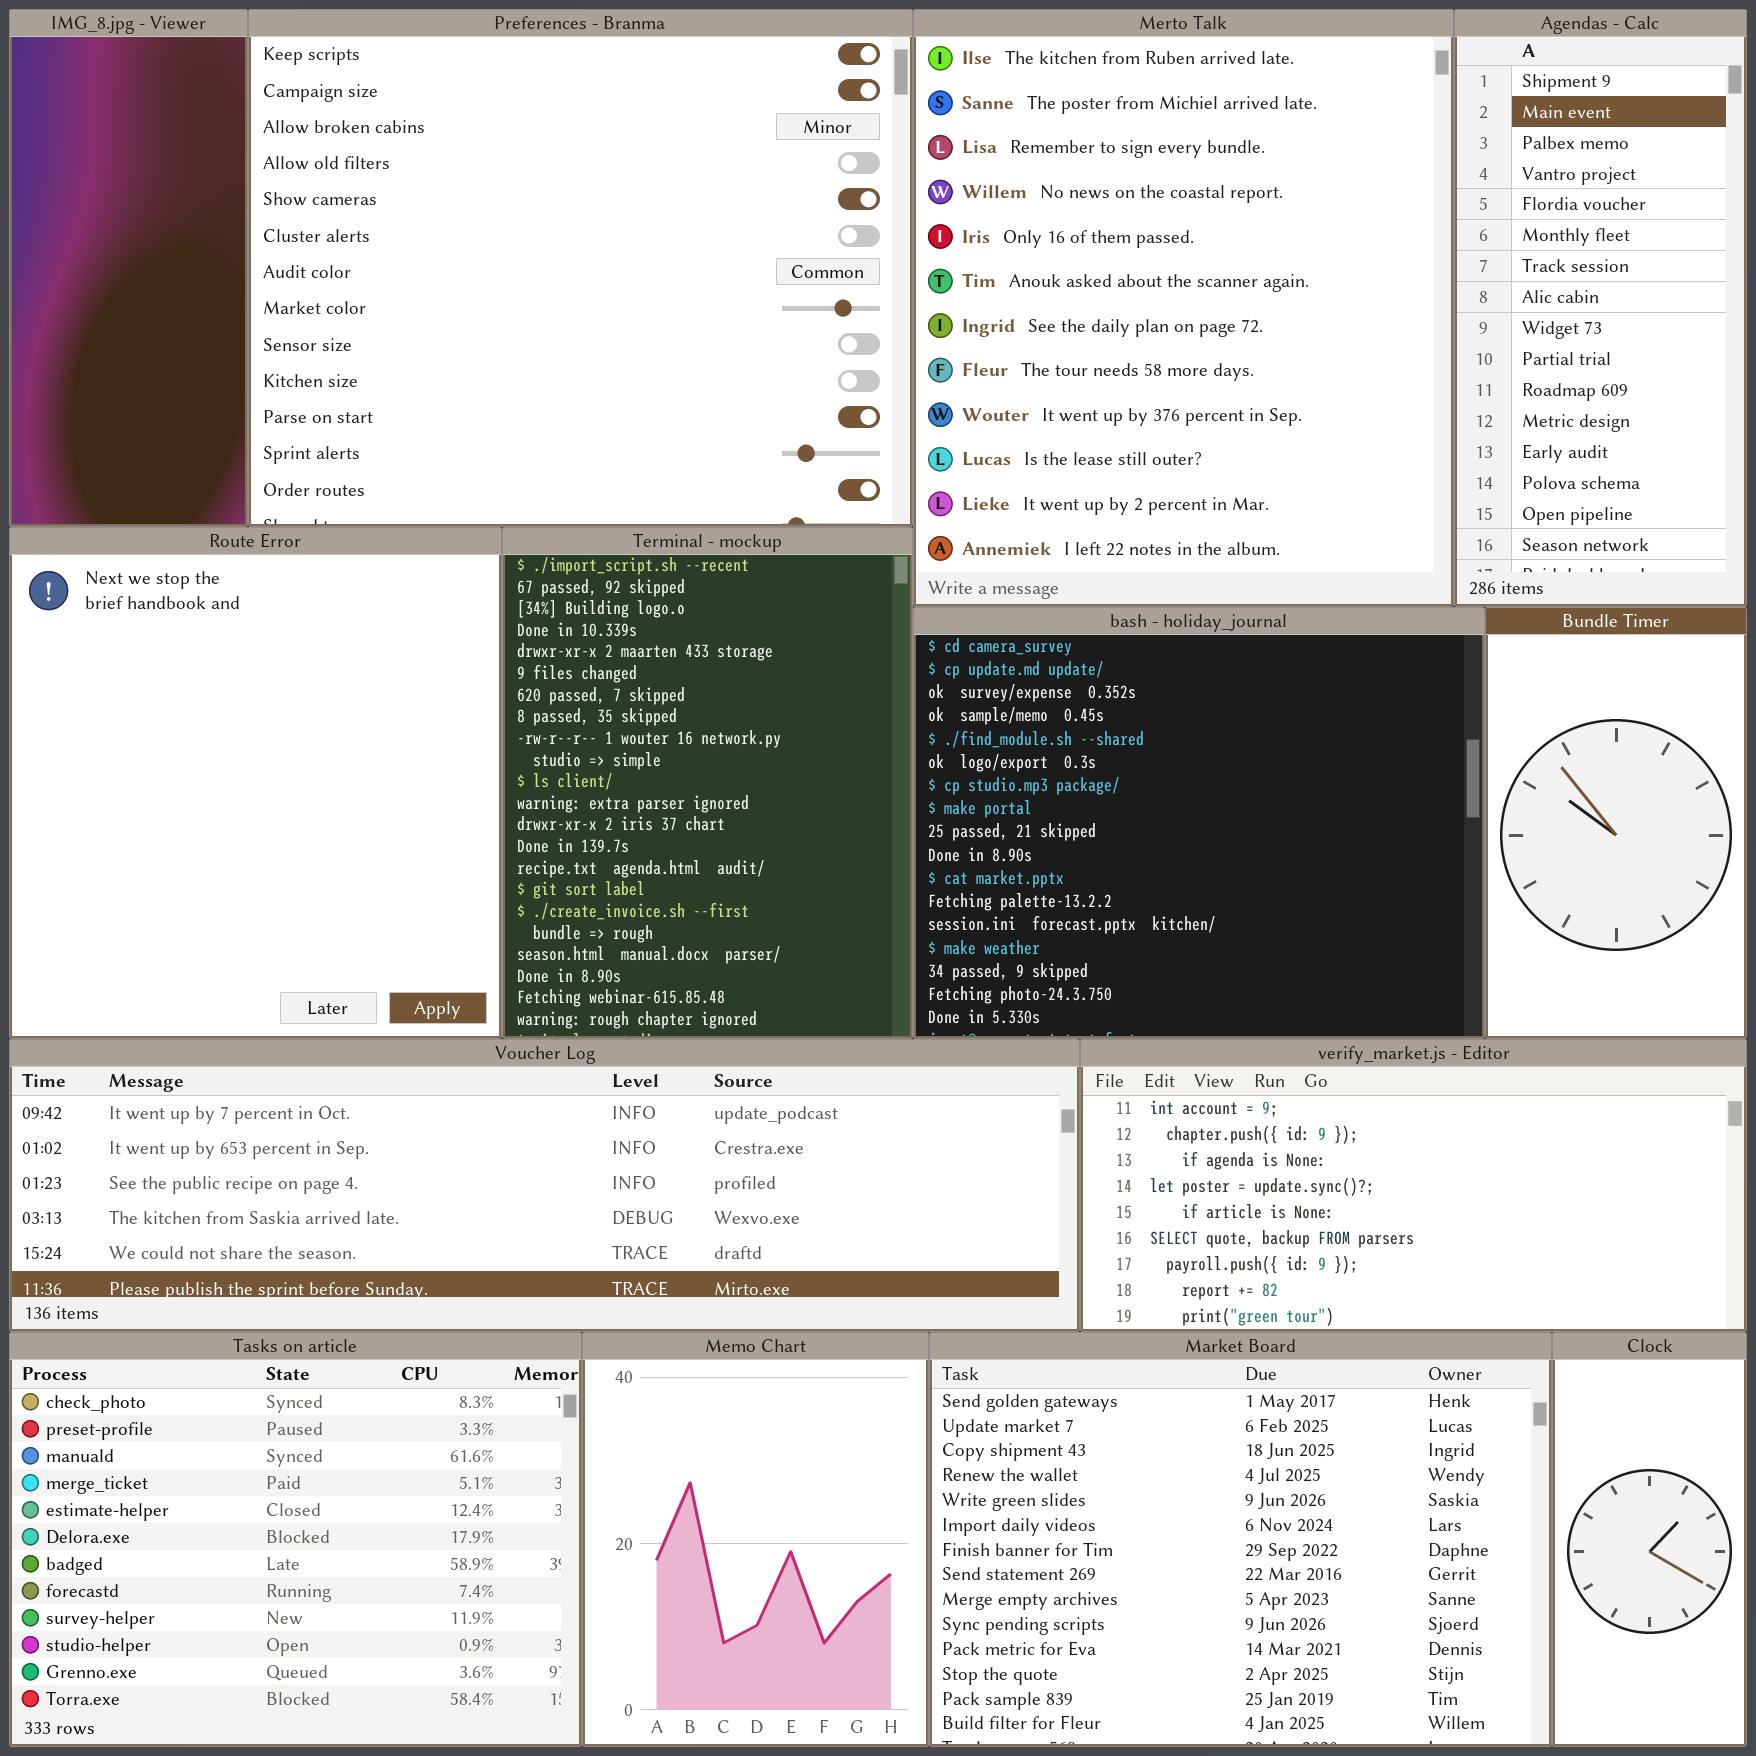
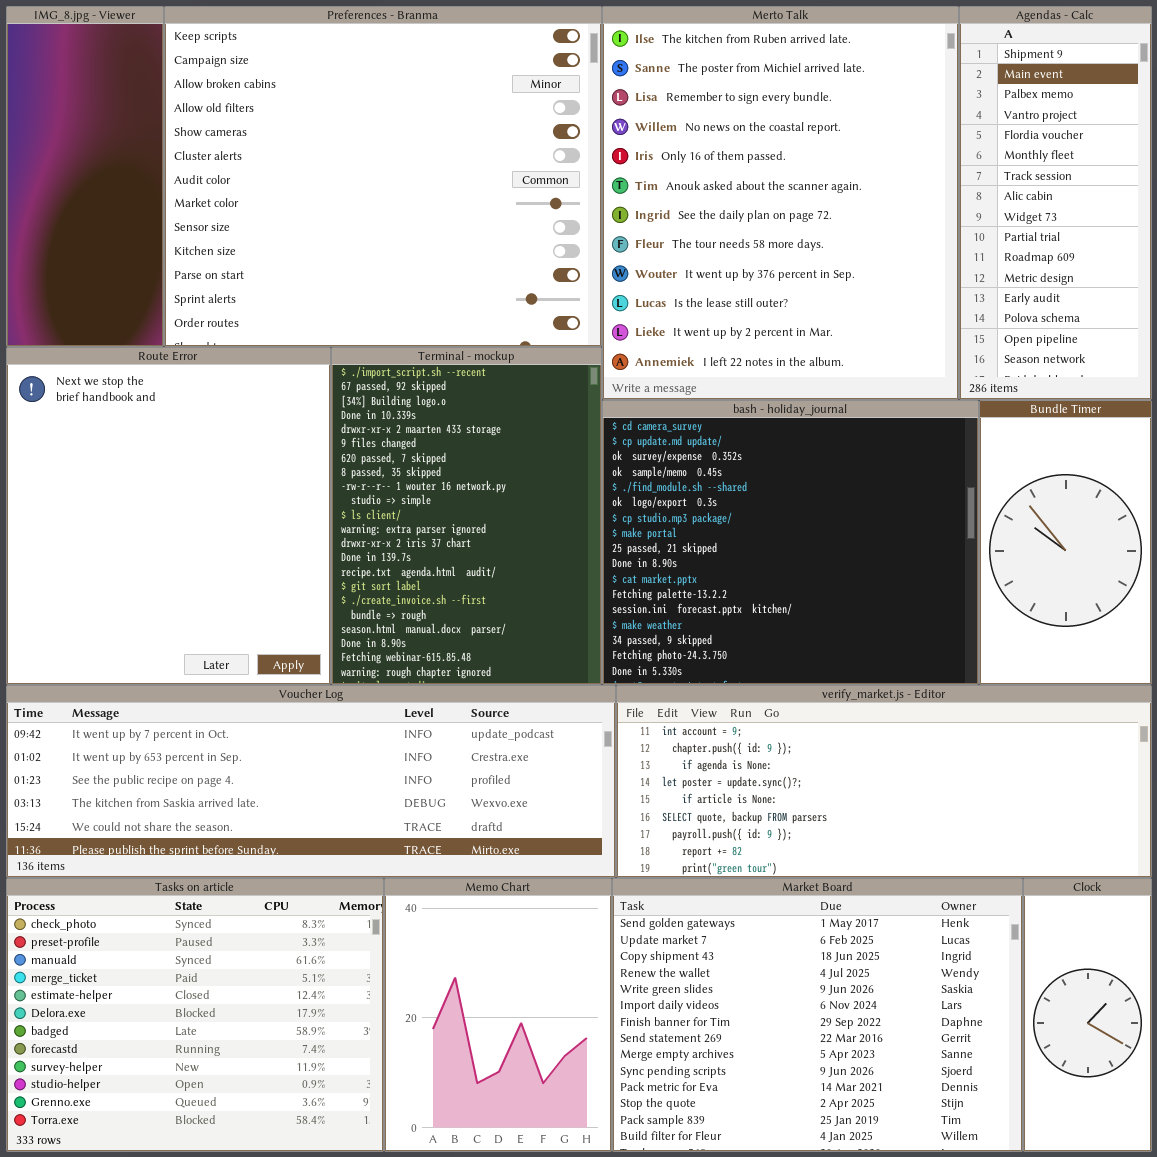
Voucher Log: [9,1039,1080,1332] -> [6,685,616,878], resized
verify_market.js - Editor: [1080,1039,1747,1332] -> [616,685,1152,878], resized

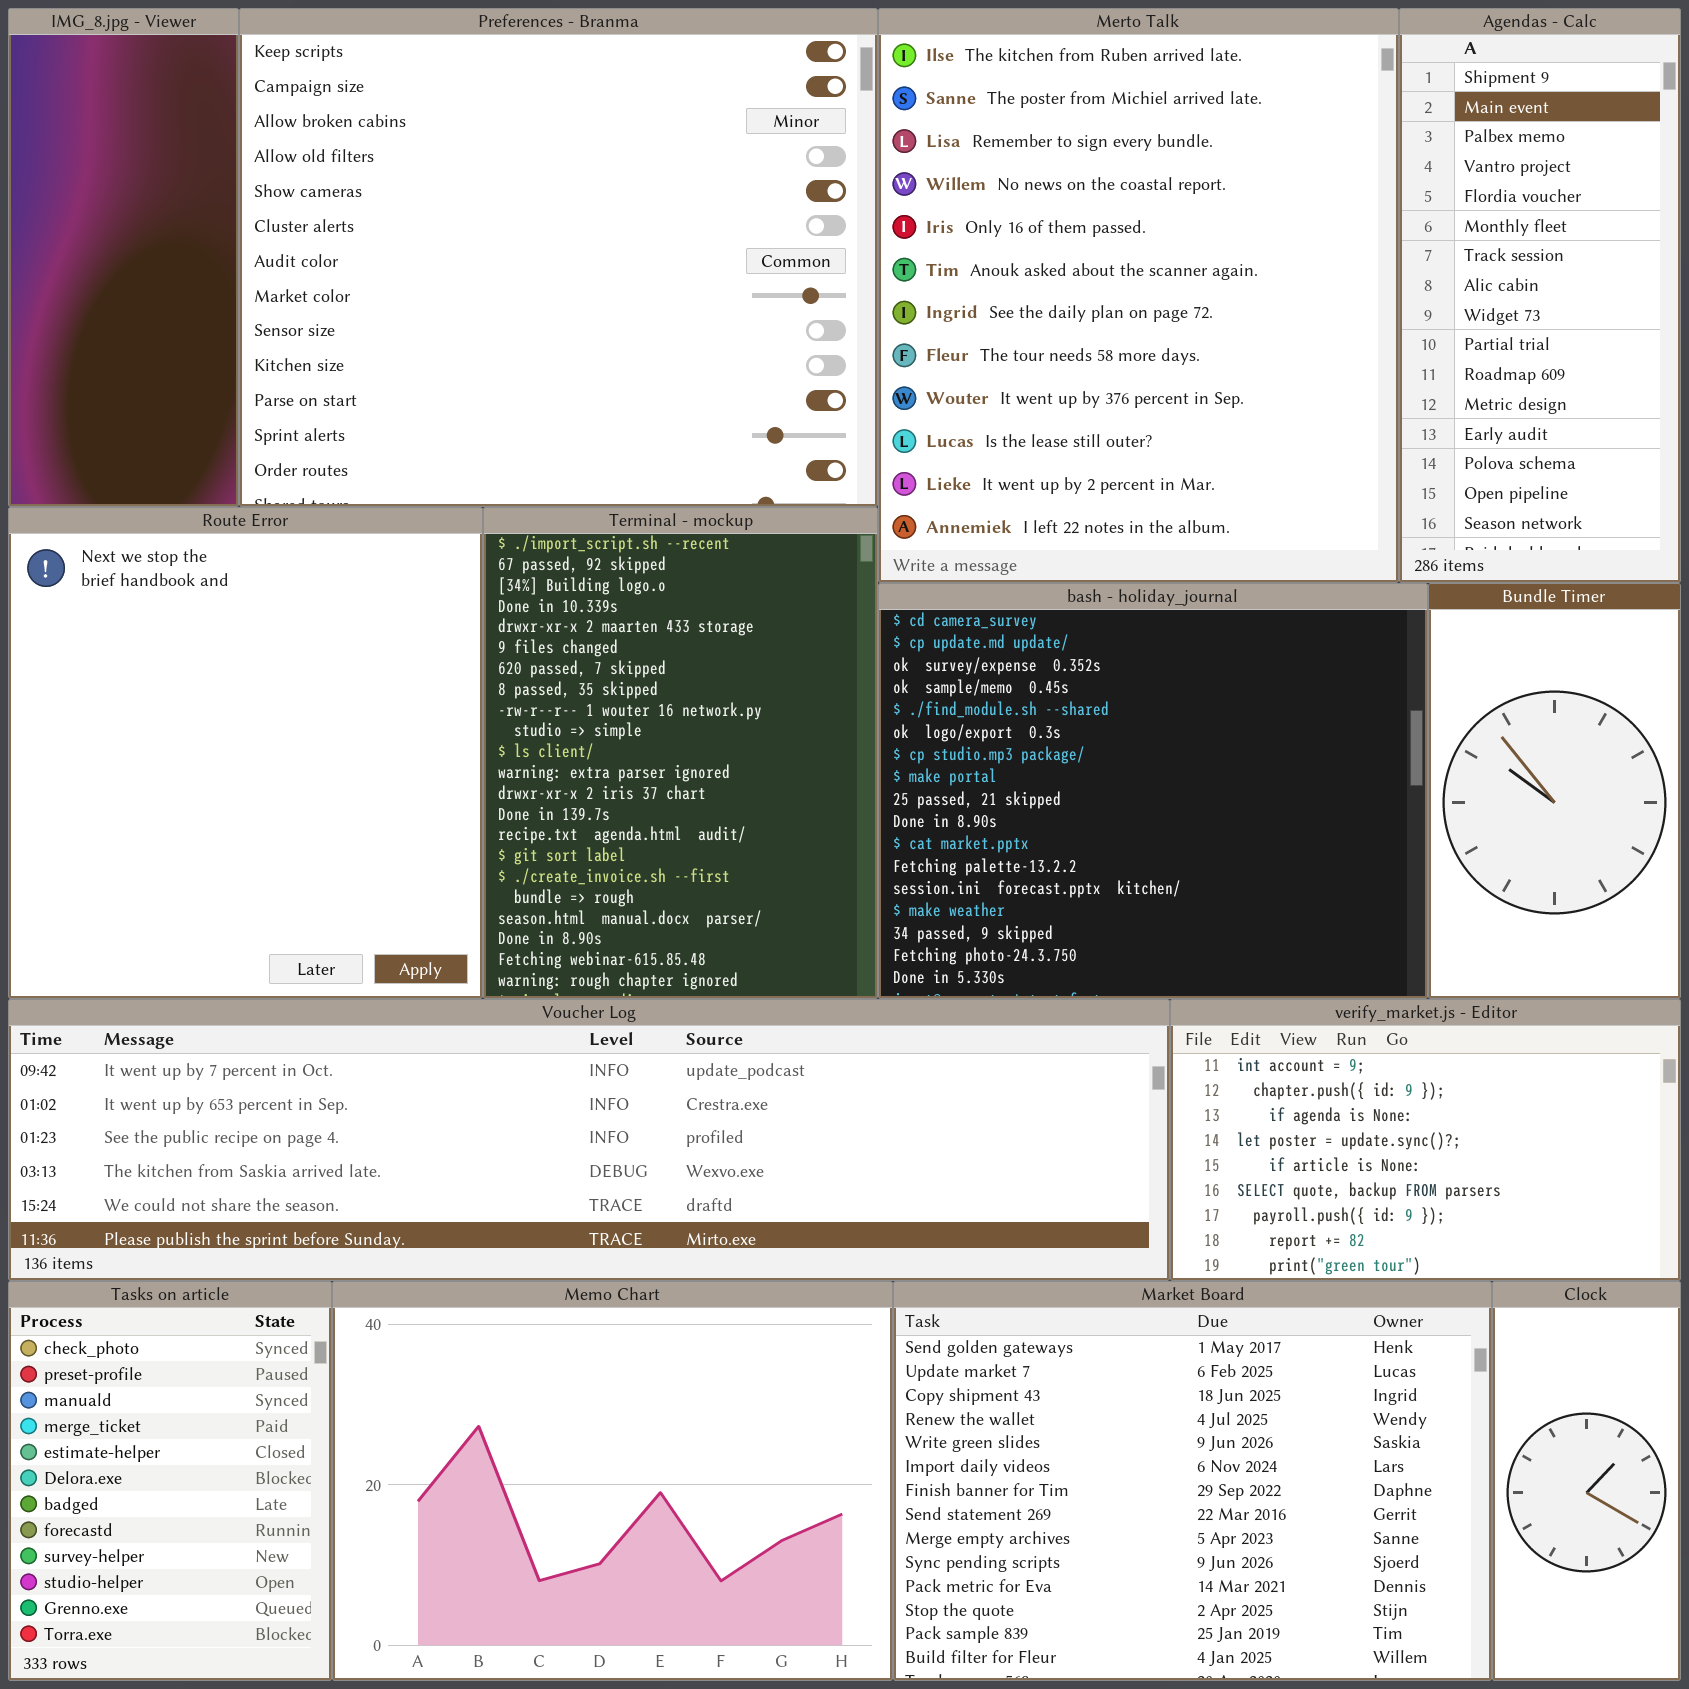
Voucher Log: [6,685,616,878] -> [8,999,1170,1281], resized
verify_market.js - Editor: [616,685,1152,878] -> [1170,999,1681,1281], resized
Tasks on article: [6,878,384,1152] -> [8,1281,332,1681], resized
Memo Chart: [384,878,612,1152] -> [332,1281,893,1681], resized

